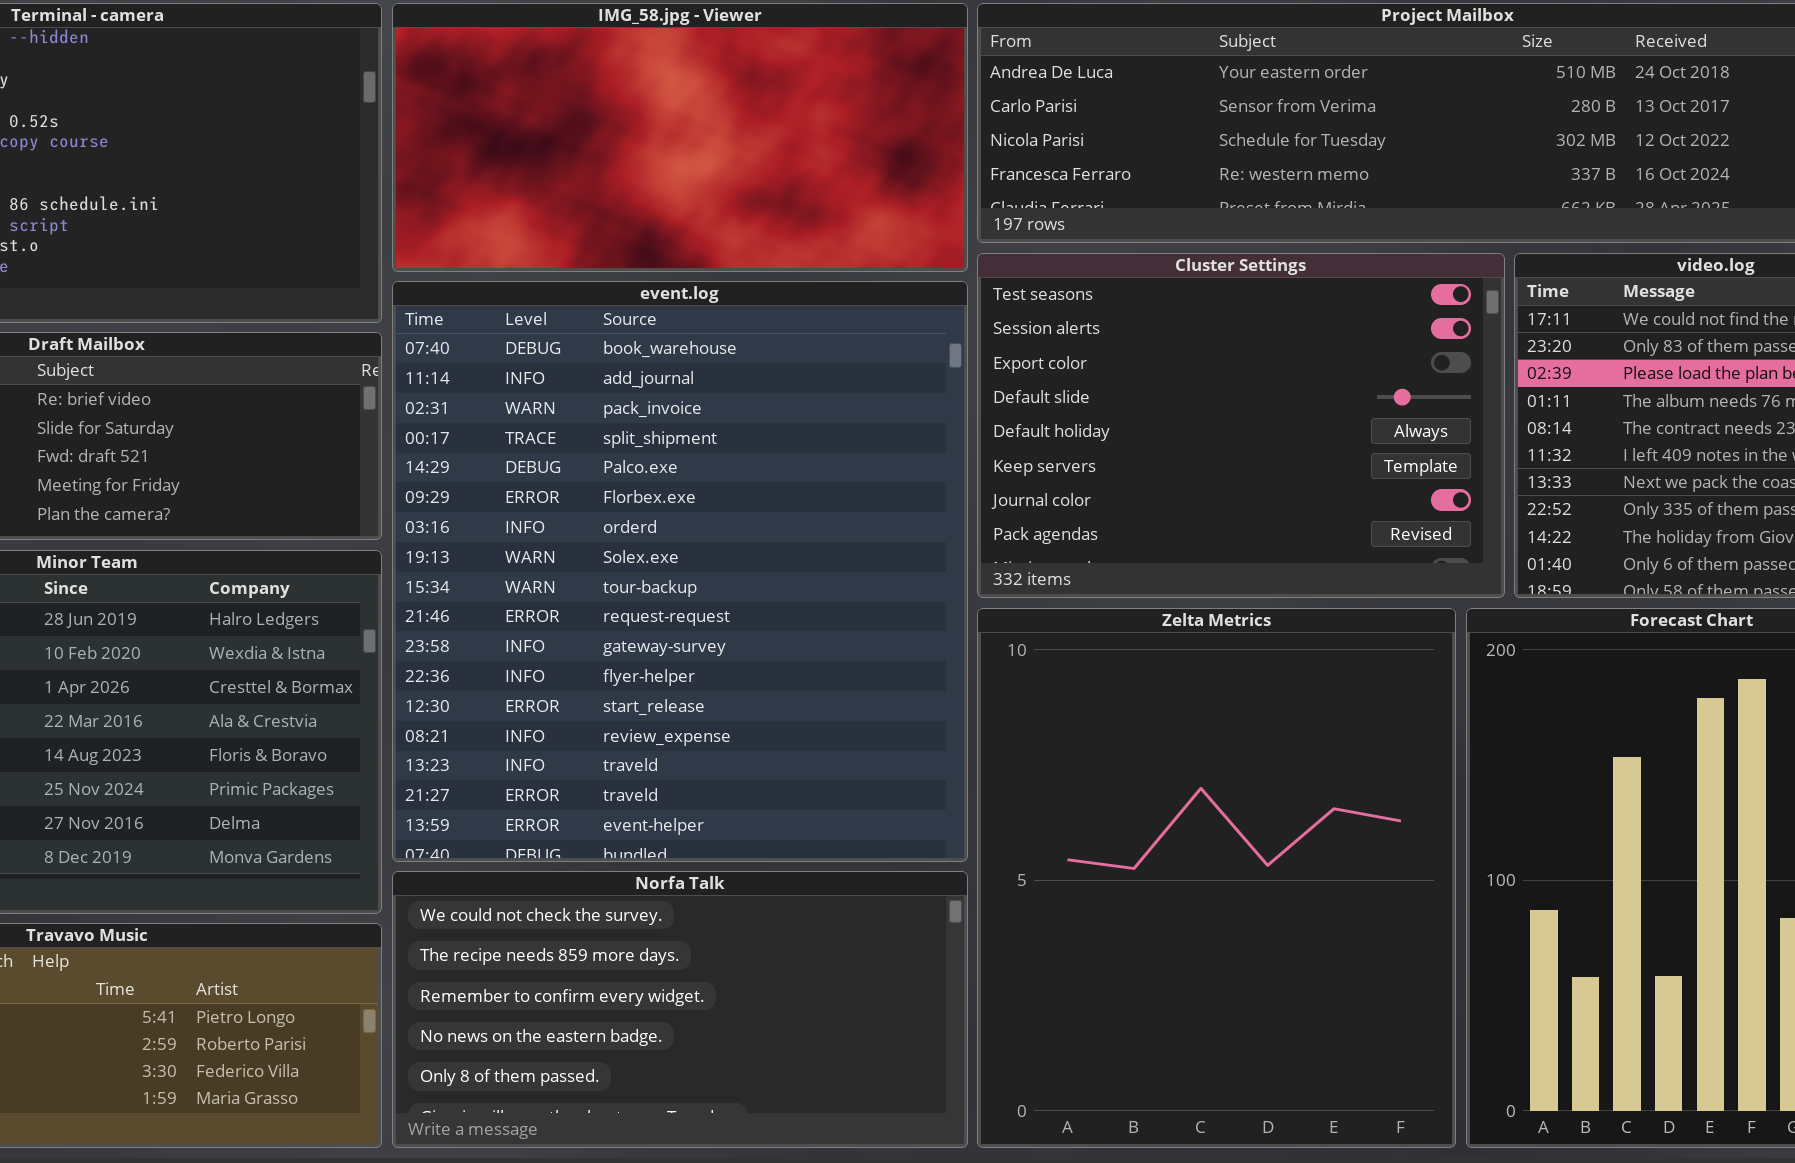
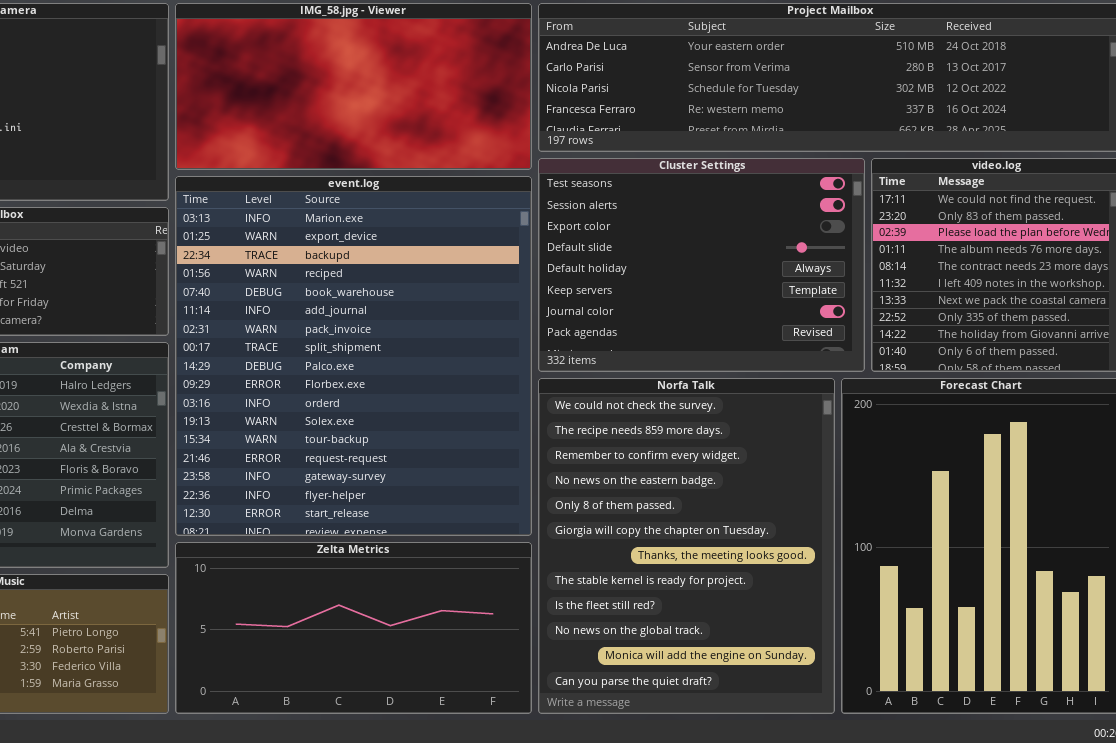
event.log: [392,281,968,862] -> [175,176,532,536], scrolled up 4 rows
Zelta Metrics: [977,608,1456,1148] -> [175,542,532,714], moved, resized
Norfa Talk: [392,871,968,1148] -> [538,378,835,714], moved, resized

